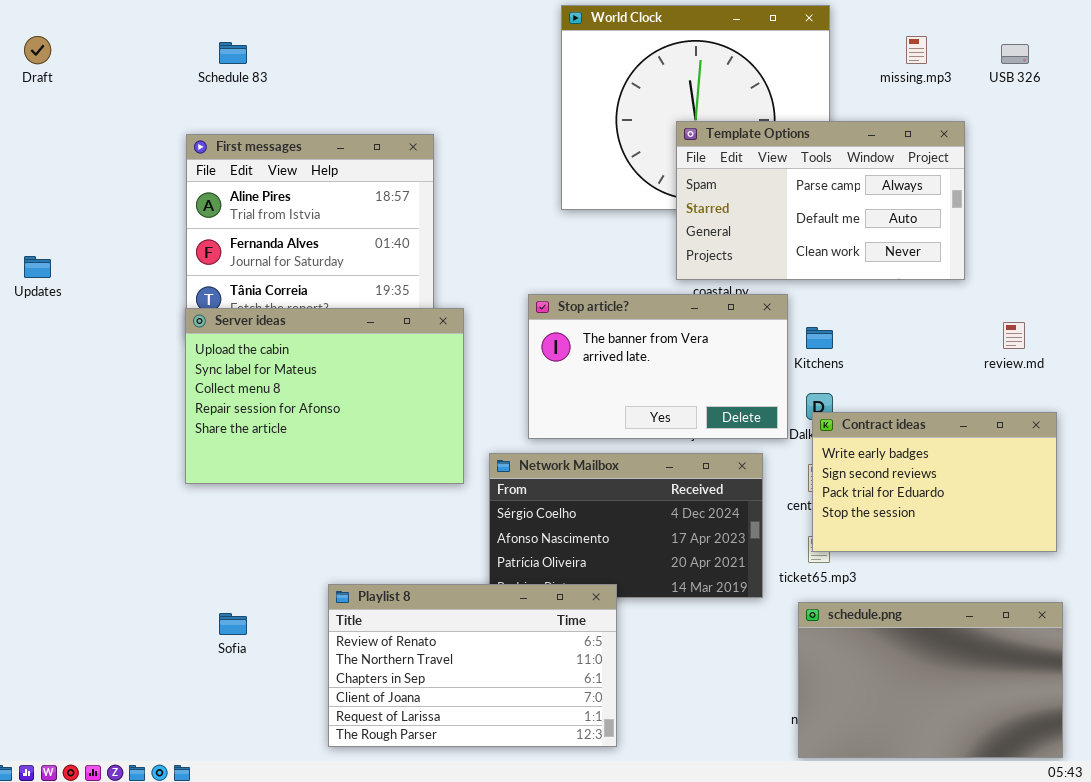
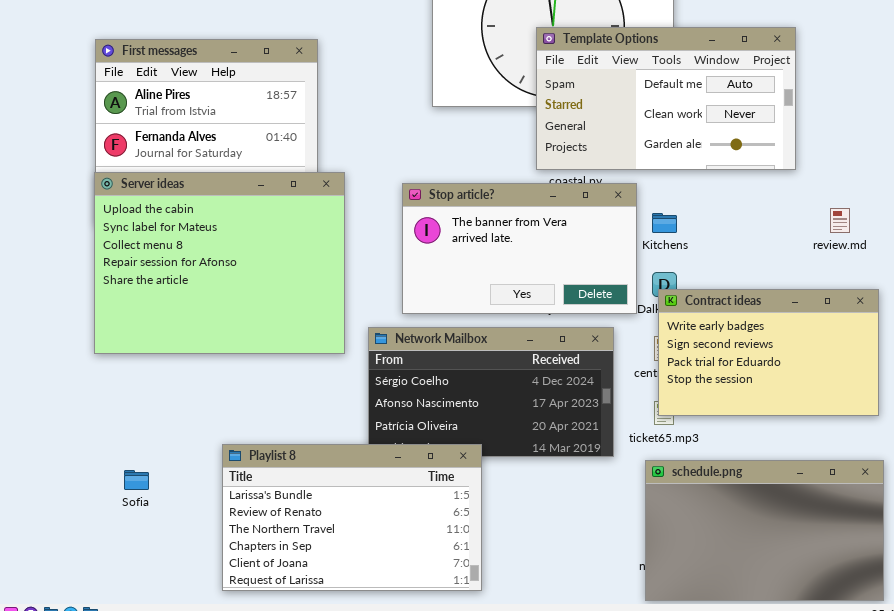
Template Options: [676,121,965,280] -> [536,27,796,170], scrolled down 1 row
Server ideas: [185,308,464,484] -> [94,172,345,354], resized
Playlist 8: [328,584,617,747] -> [222,444,482,591], scrolled up 1 row

